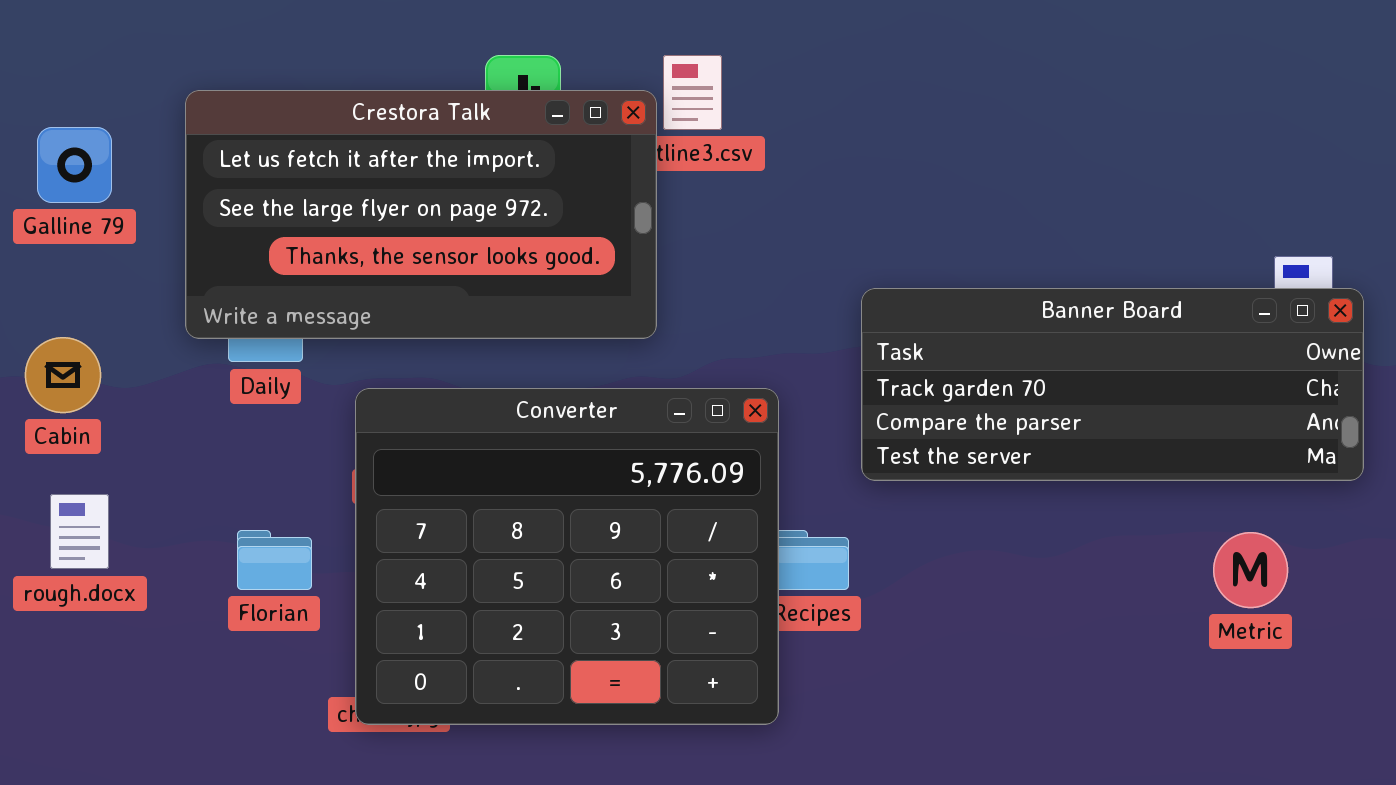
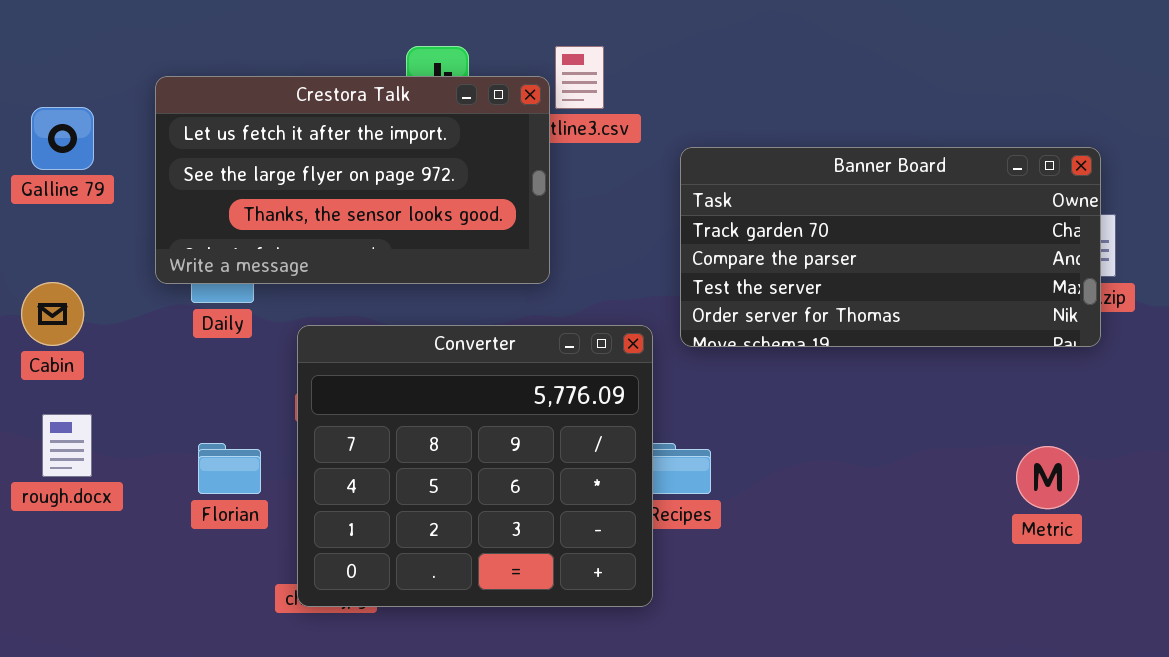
Banner Board: [861,288,1364,481] -> [680,147,1101,347], moved, resized

